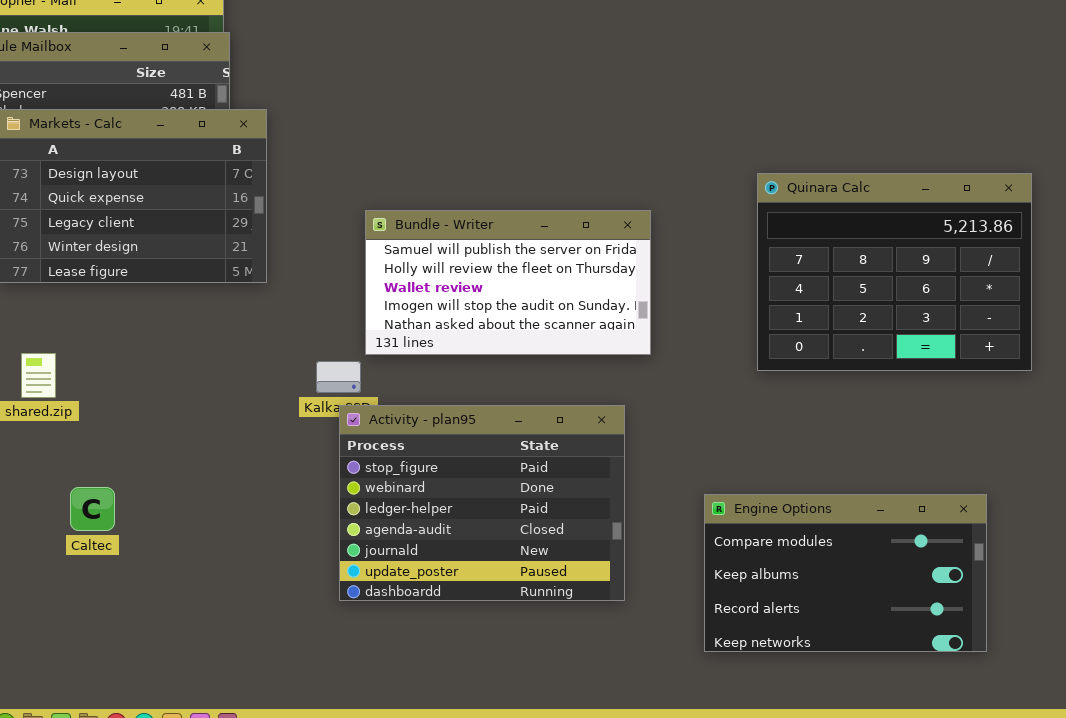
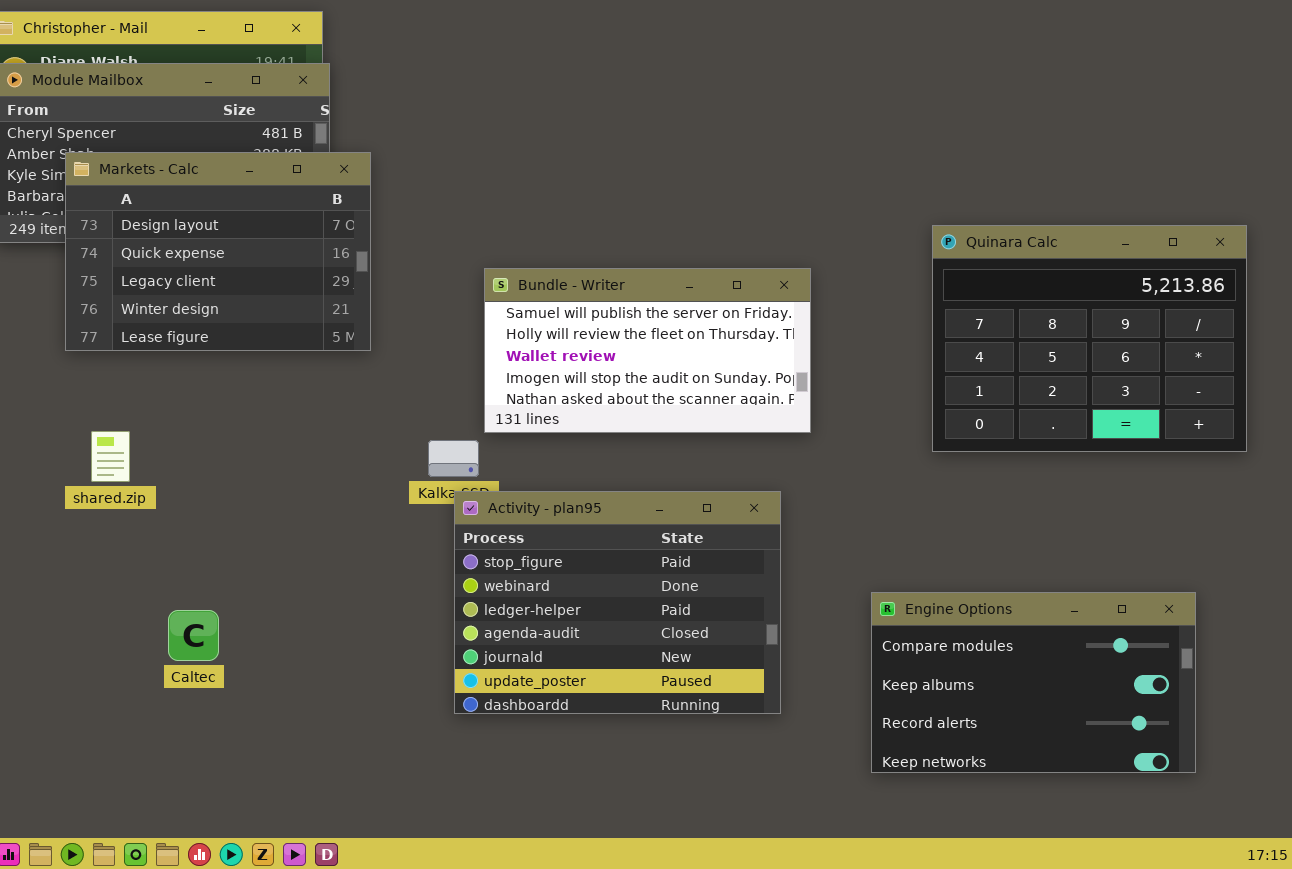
Caltec: [70,487,115,531] -> [168,610,219,661], moved

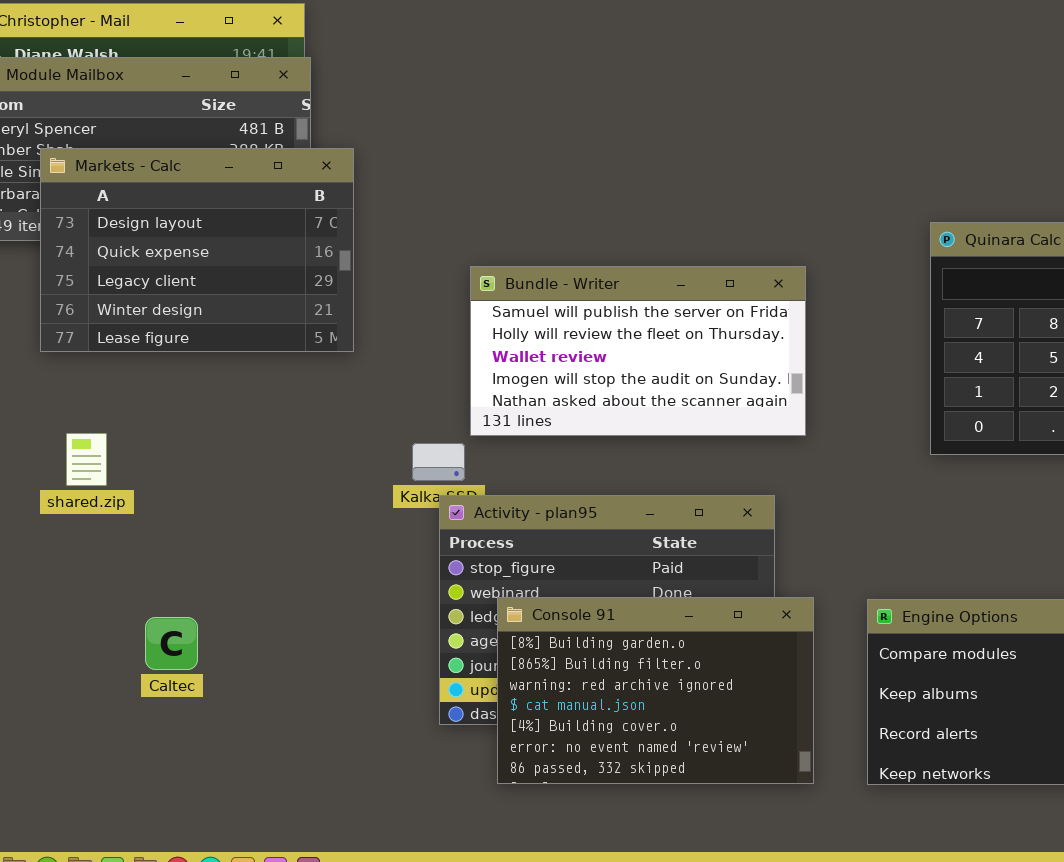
Console 91: none -> [497,597,814,784], opened

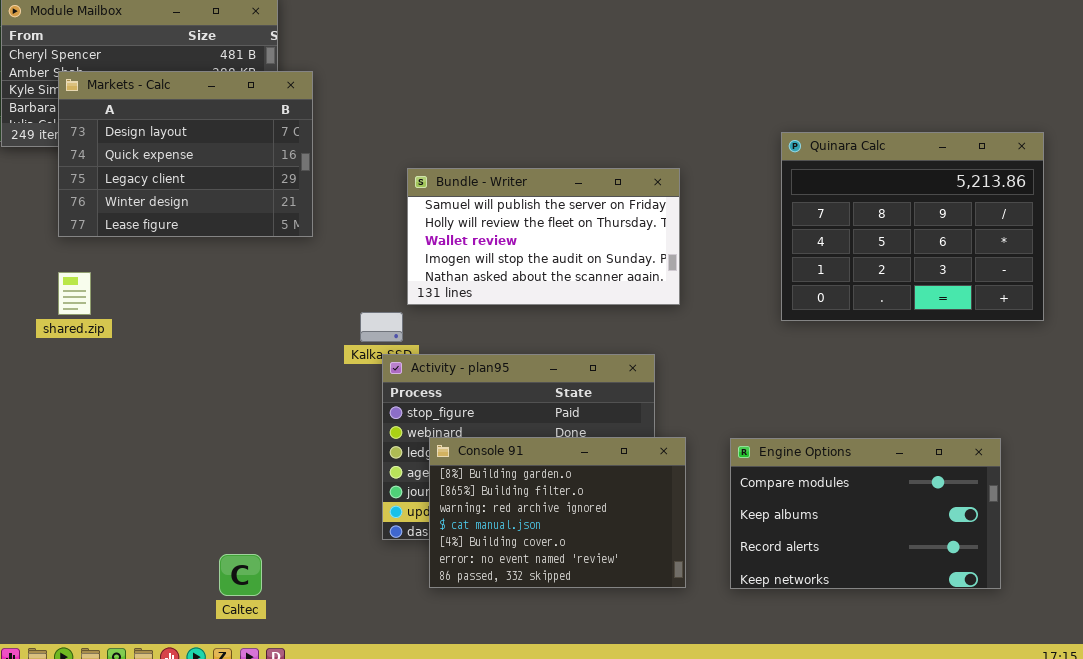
shared.zip: [66,433,107,486] -> [58,272,91,315], moved
Caltec: [145,617,198,670] -> [219,554,262,596], moved

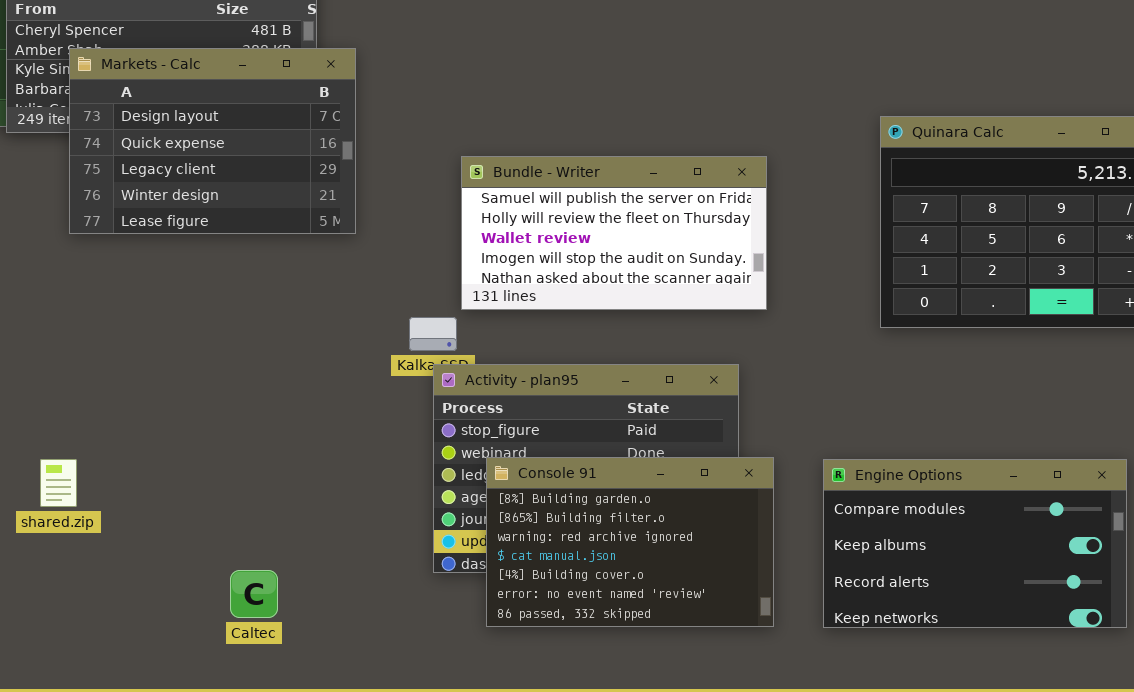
shared.zip: [58,272,91,315] -> [40,459,77,507], moved
Caltec: [219,554,262,596] -> [230,570,278,618], moved

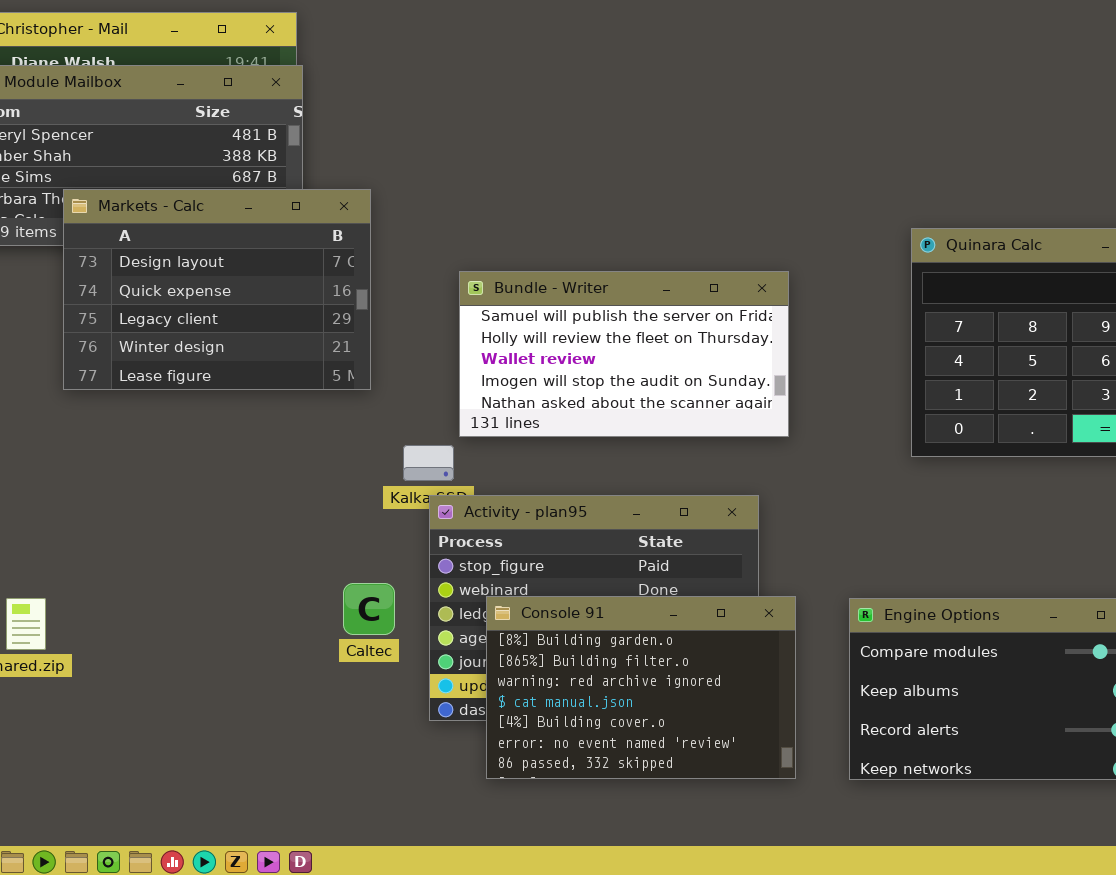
Markets - Calc: [69,48,356,234] -> [63,189,371,390], moved
Caltec: [230,570,278,618] -> [343,583,395,635], moved

